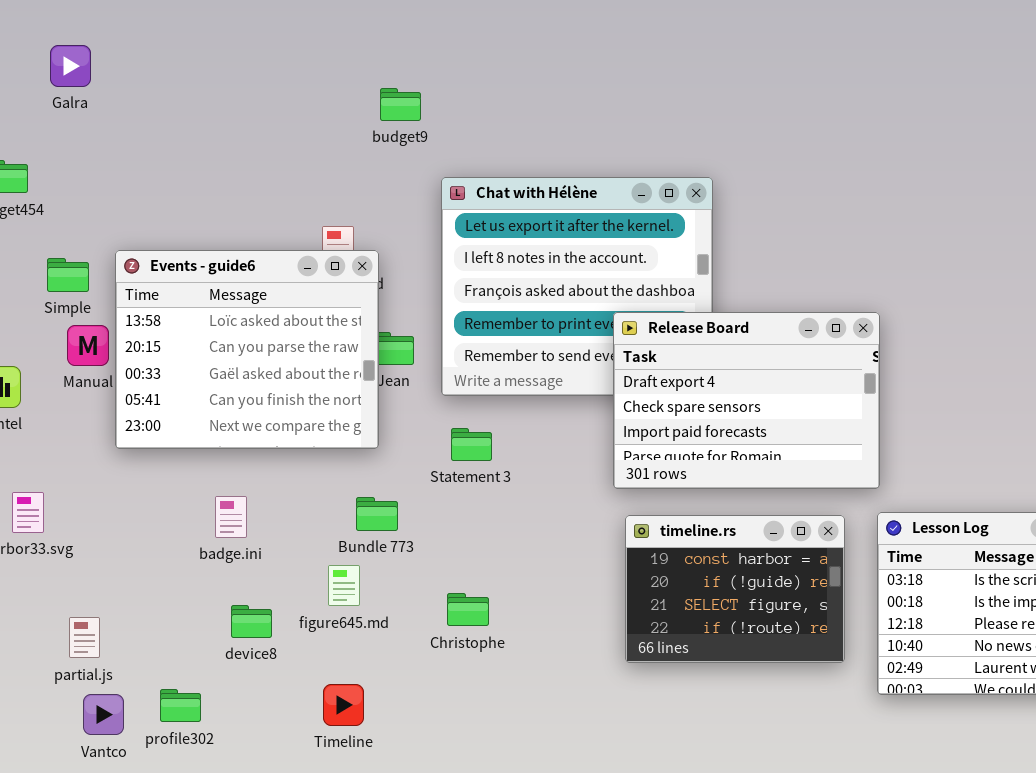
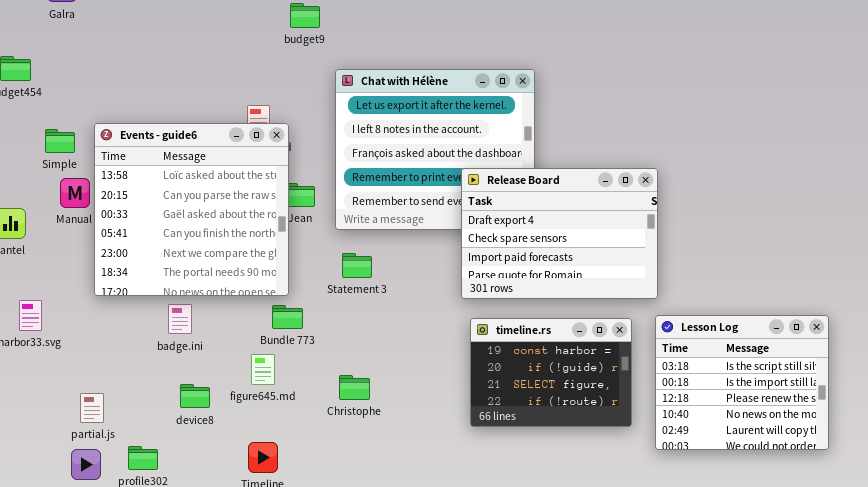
Events - guide6: [115,250,379,449] -> [94,123,289,296], resized
partial.js: [69,617,100,658] -> [80,393,104,423], moved

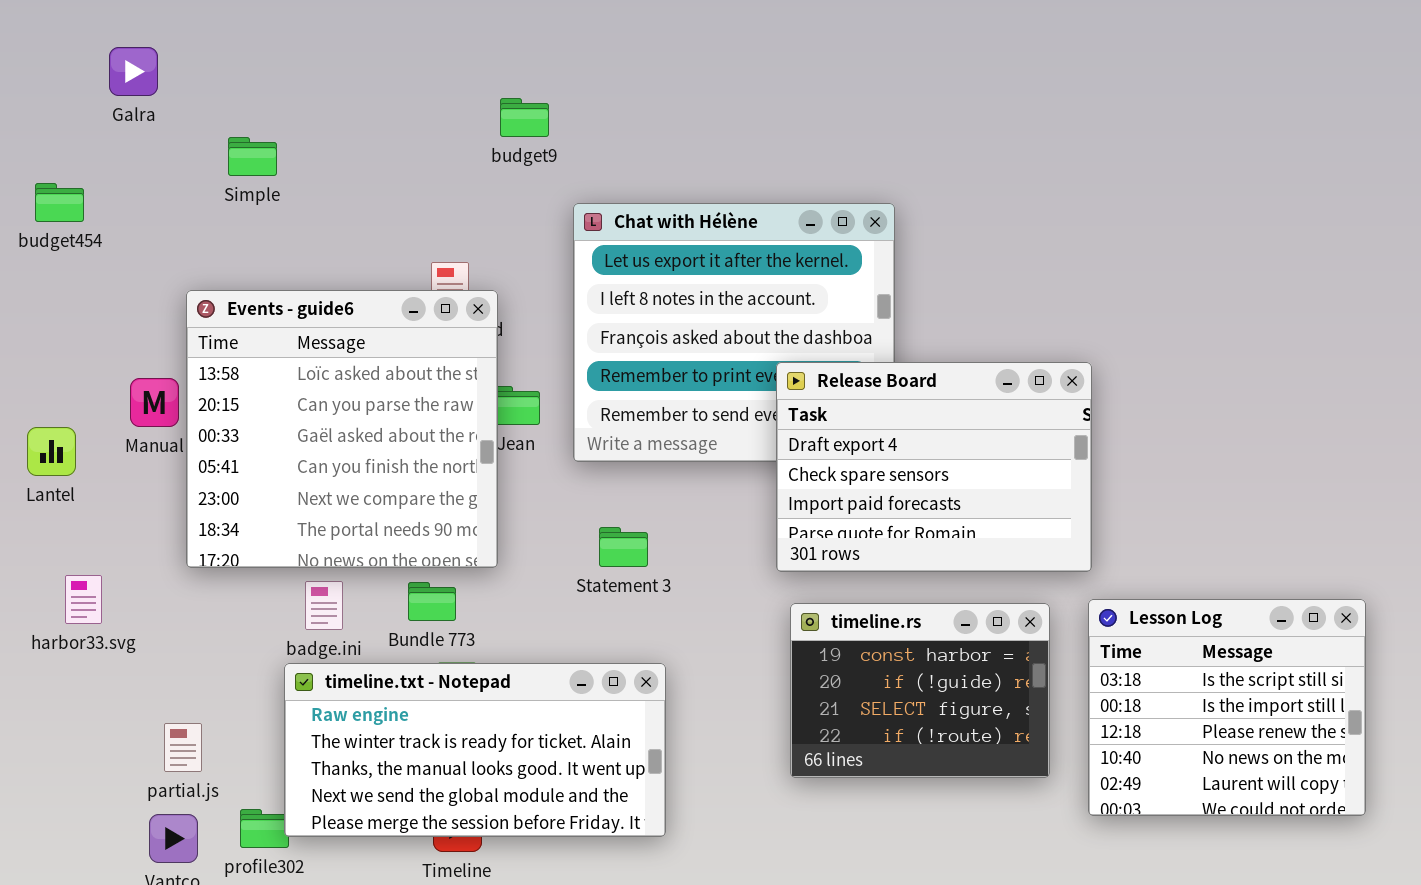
Simple: [45,129,75,153] -> [228,137,277,176], moved
Statement 3: [342,253,372,278] -> [599,527,648,567], moved
Bundle 773: [272,305,303,329] -> [408,582,456,621], moved
timeline.txt - Notepad: none -> [284,663,666,837], opened

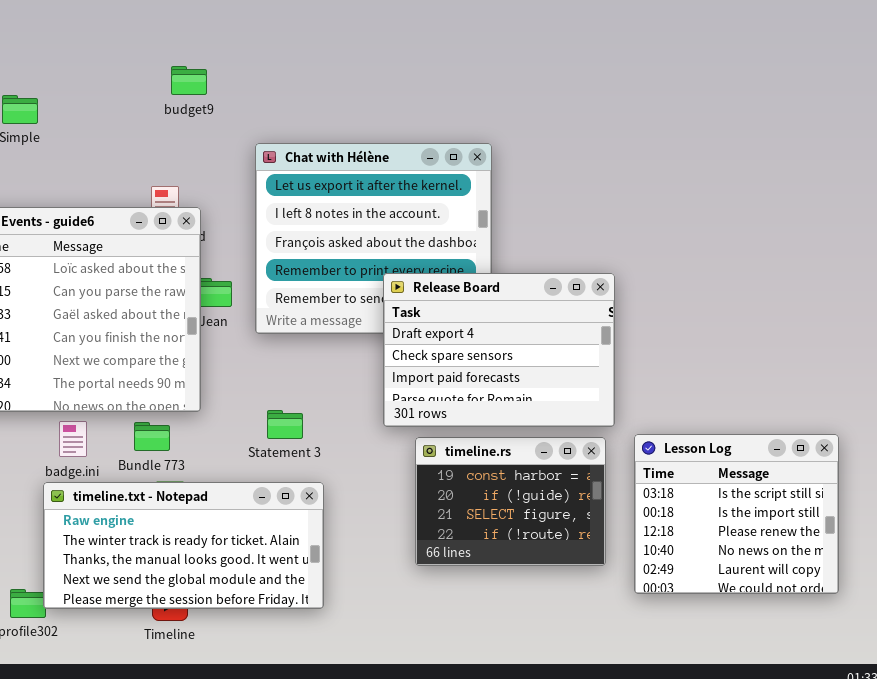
budget9: [500,98,549,137] -> [171,66,207,95], moved
Release Board: [776,362,1092,572] -> [383,273,615,427], moved
Statement 3: [599,527,648,567] -> [267,410,303,439], moved

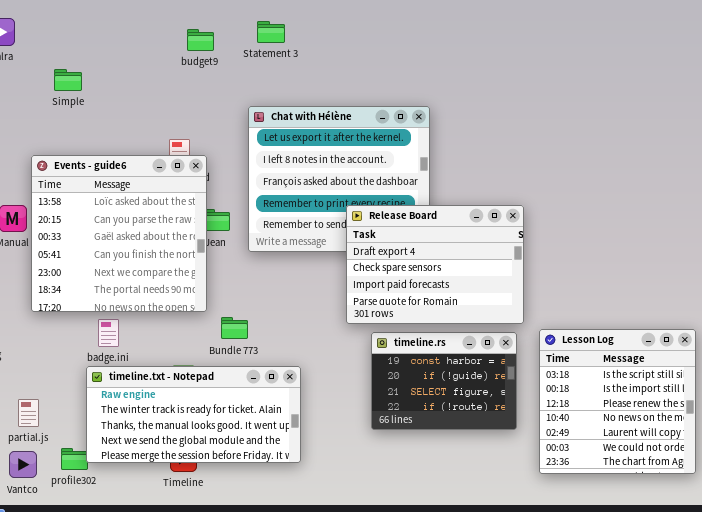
budget9: [171,66,207,95] -> [187,29,214,51], moved
Statement 3: [267,410,303,439] -> [257,21,285,43], moved
Bundle 773: [134,422,170,451] -> [221,317,248,339], moved
Lesson Log: [634,434,839,594] -> [539,329,696,474], resized

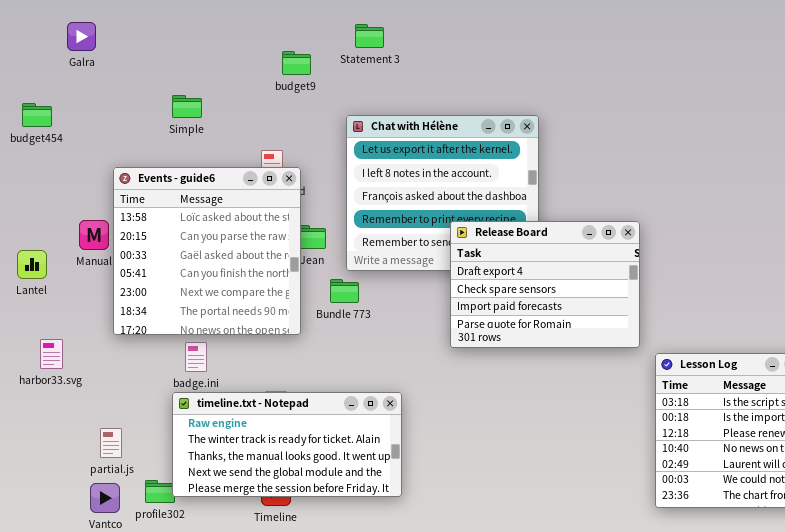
budget9: [187,29,214,51] -> [282,51,311,75], moved
Simple: [54,69,82,91] -> [172,95,202,118], moved
Bundle 773: [221,317,248,339] -> [330,279,359,303], moved
timeline.rs: [371,332,517,430] -> none, closed

